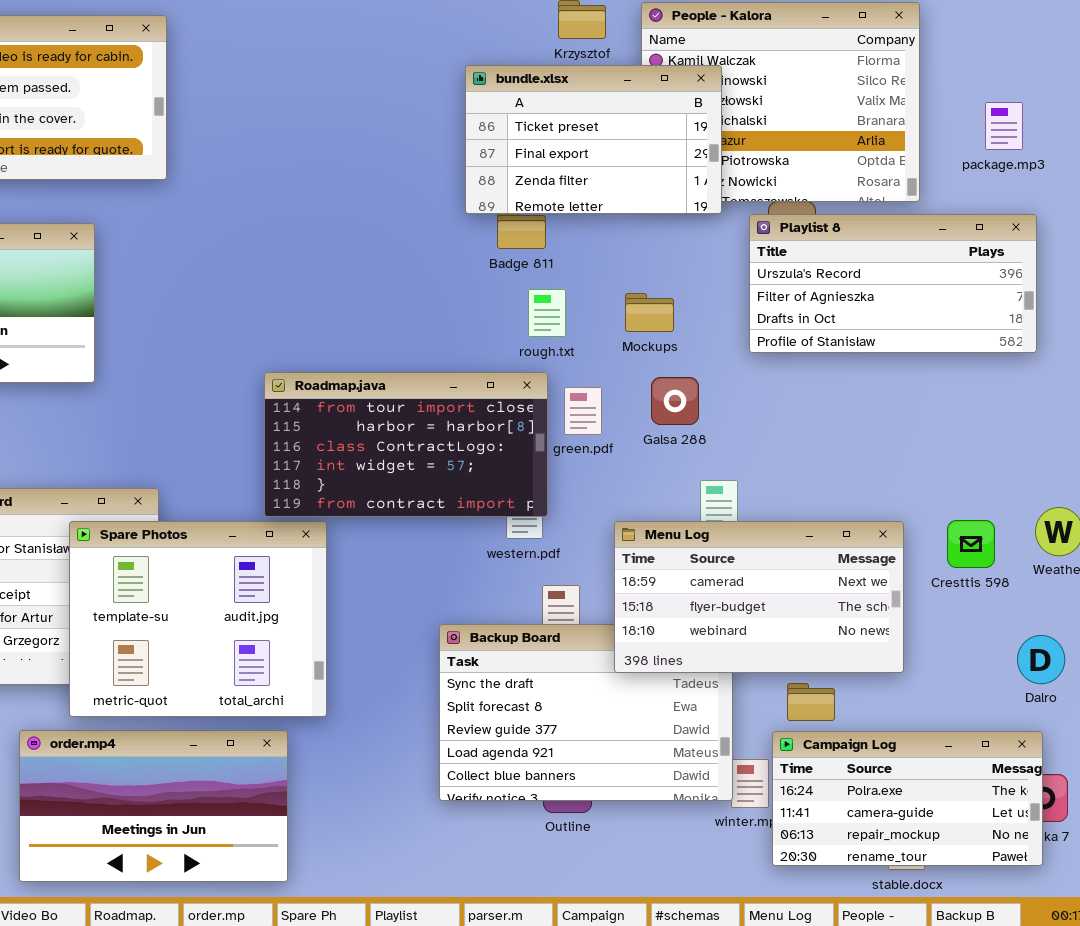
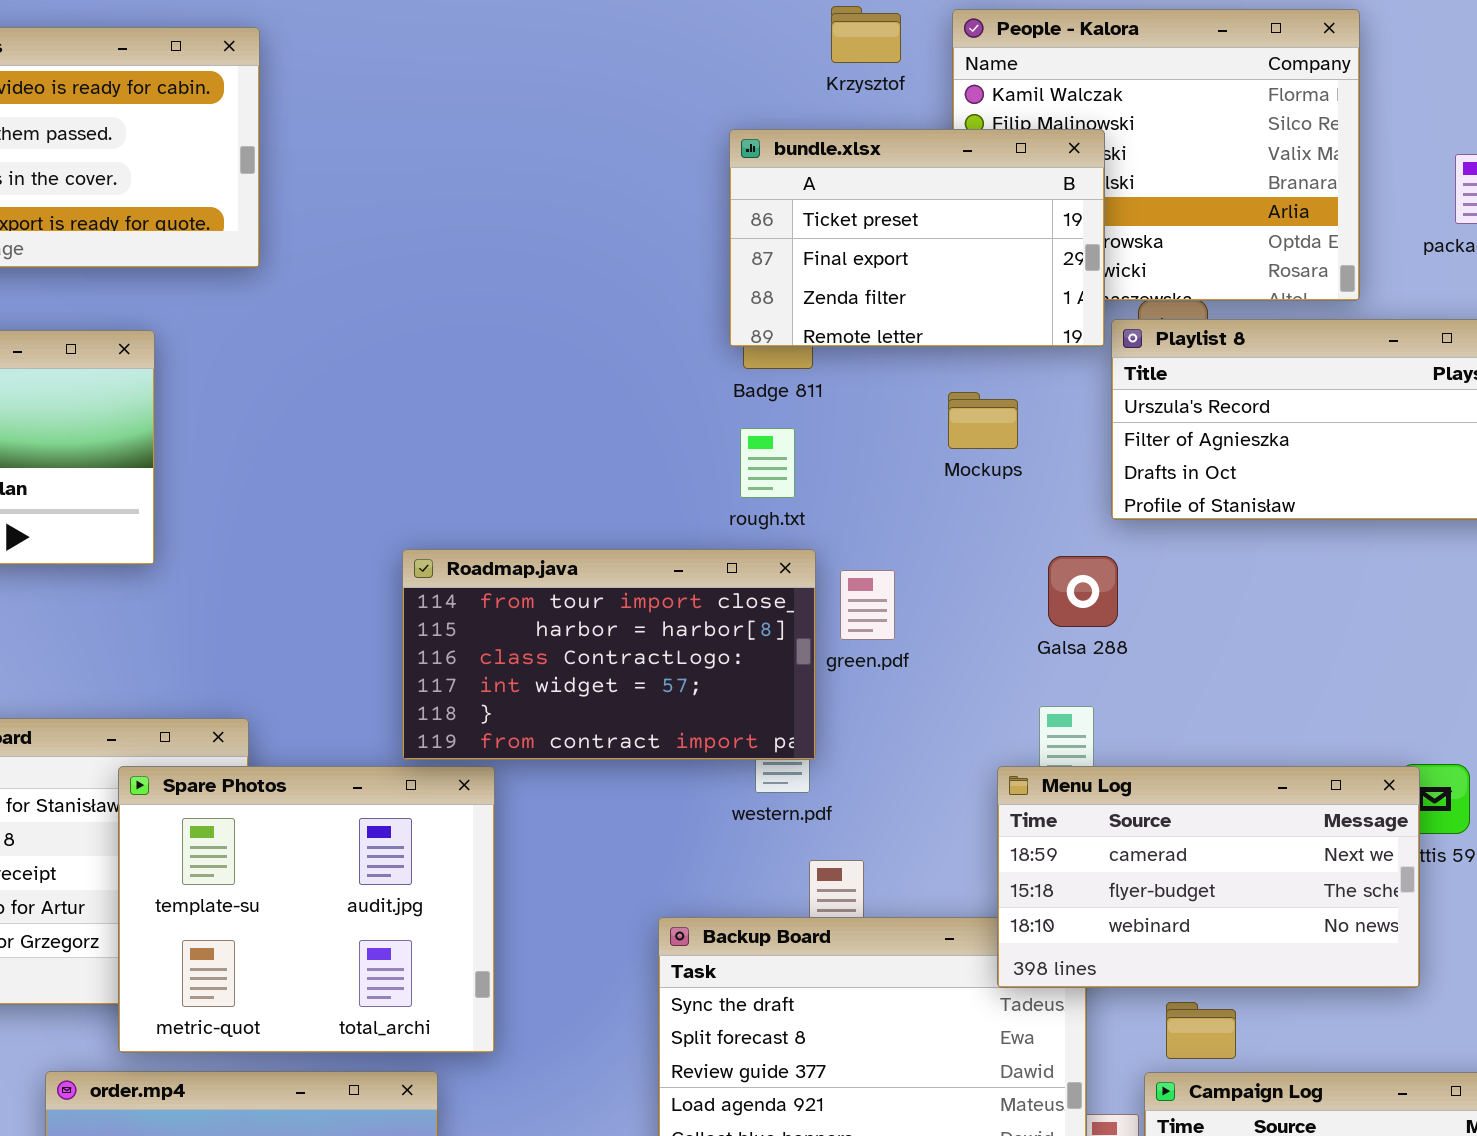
bundle.xlsx: [465,65,722,214] -> [729,129,1105,347], moved
rough.txt: [528,289,566,337] -> [740,428,795,498], moved
Mockups: [625,293,674,332] -> [948,392,1018,449], moved
Galsa 288: [651,377,699,425] -> [1048,556,1118,627], moved
Menu Log: [614,521,904,673] -> [997,766,1420,988], moved

